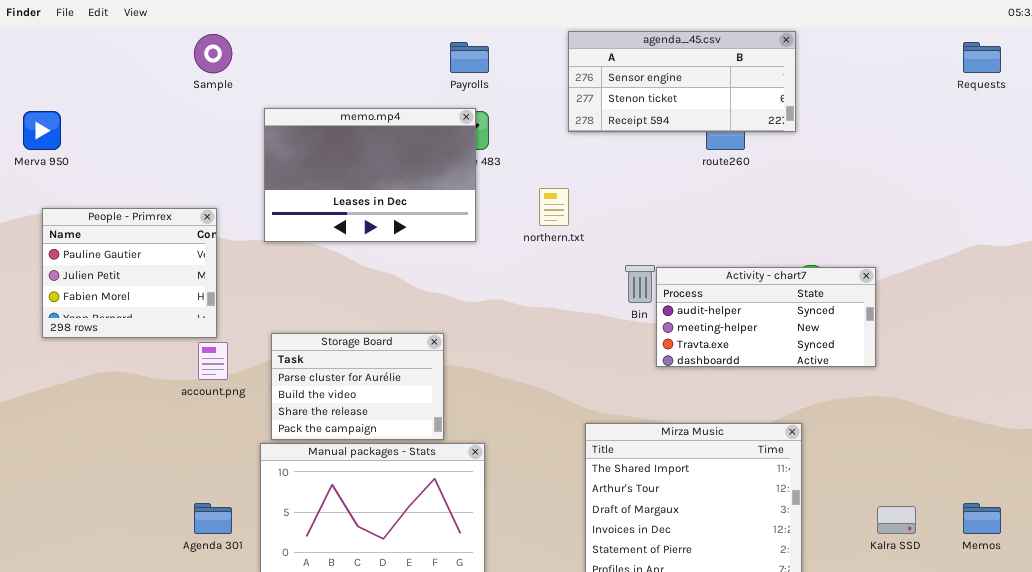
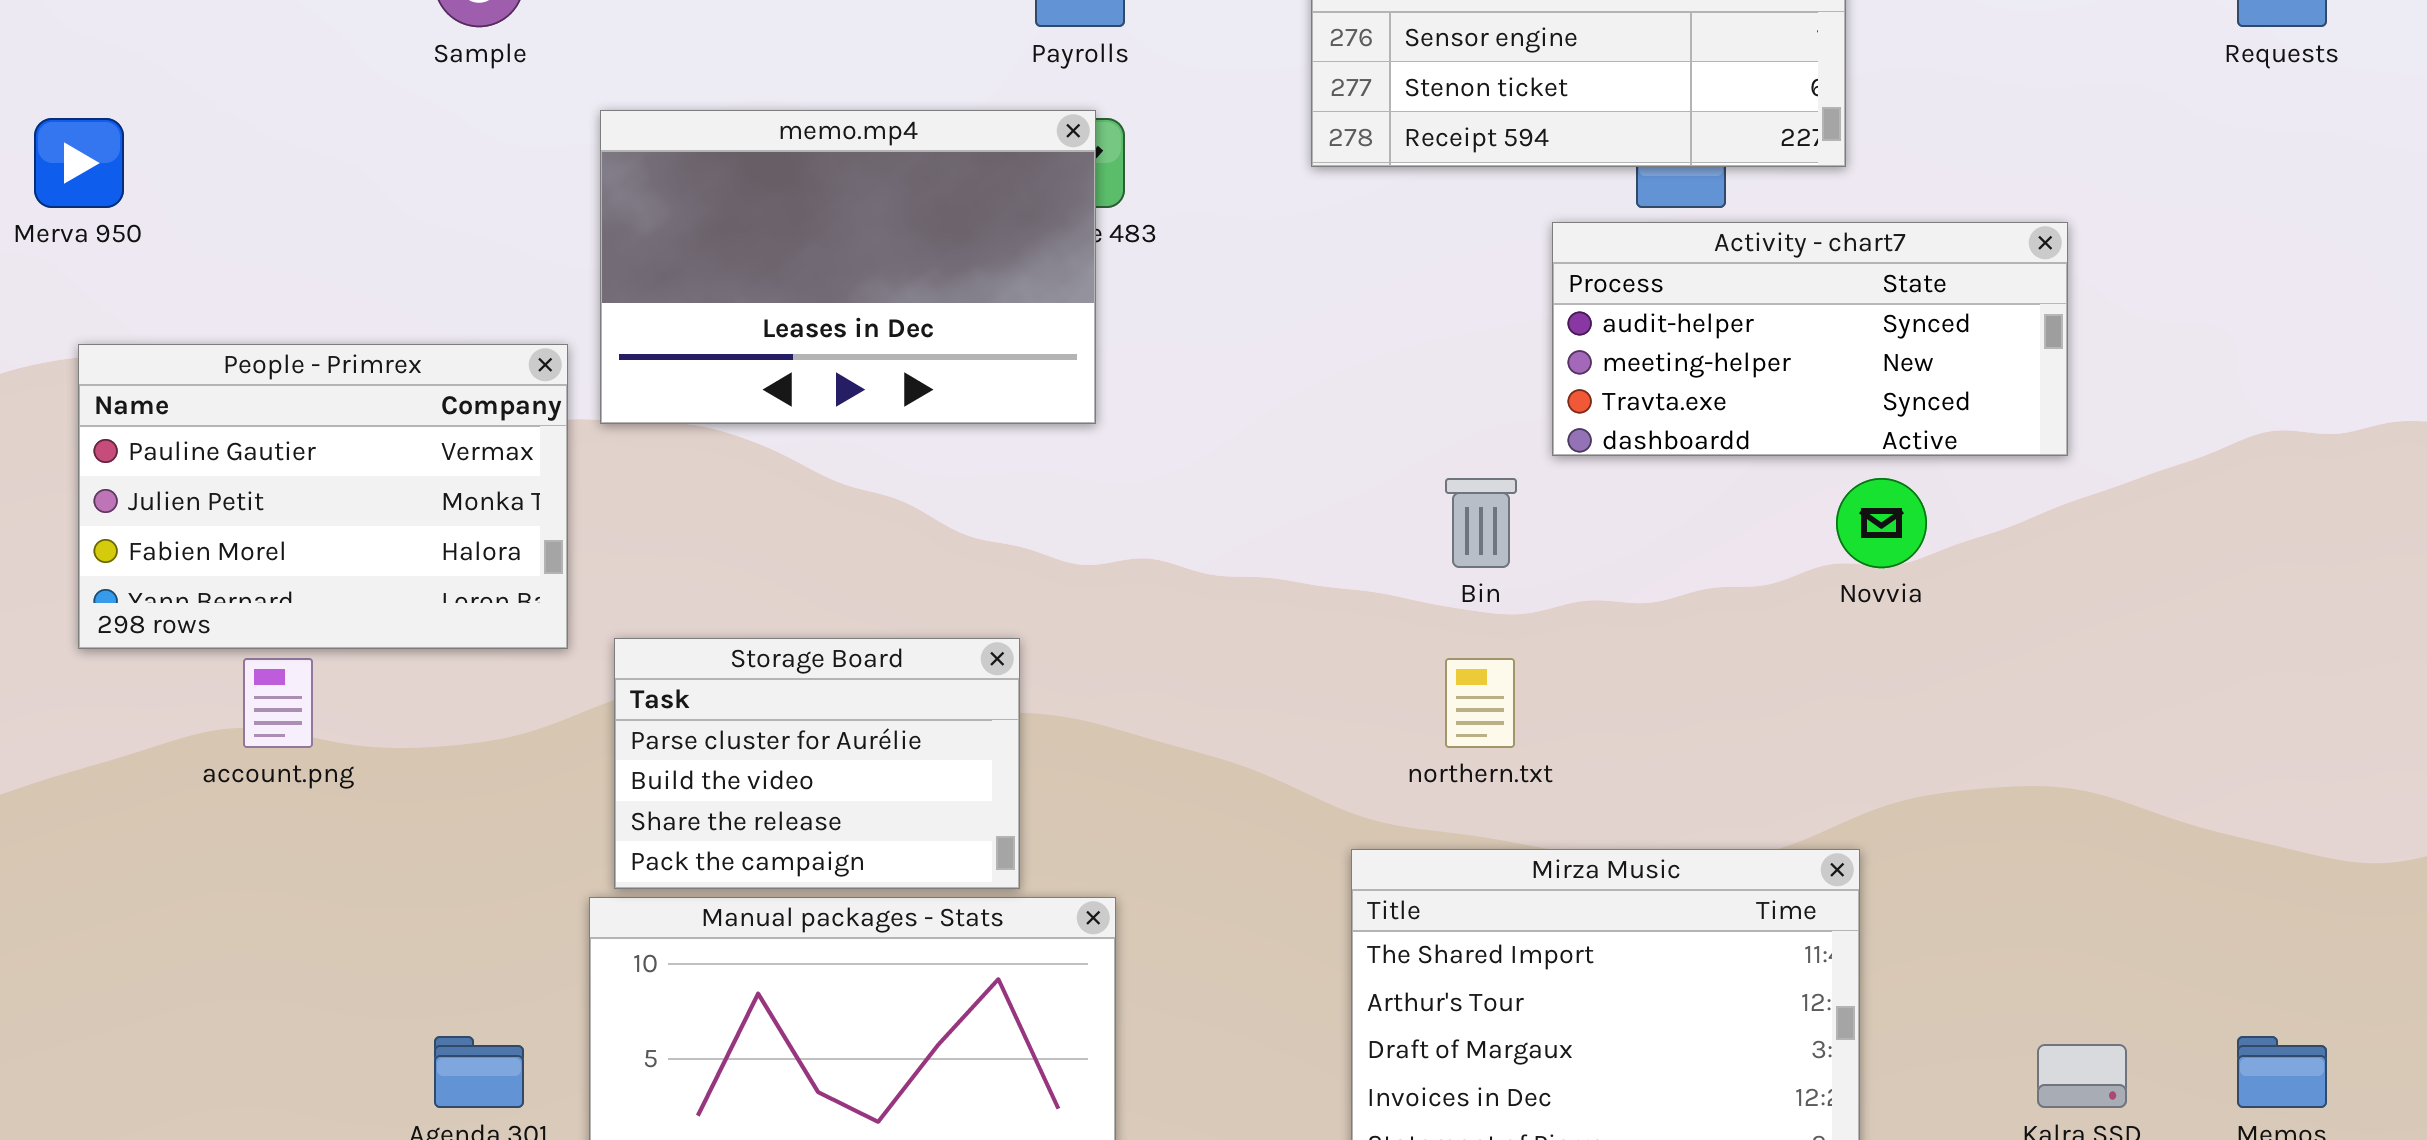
northern.txt: [539,188,569,226] -> [1445,658,1515,748], moved
People - Primrex: [42,208,217,338] -> [78,344,568,649], resized
Activity - chart7: [656,267,876,367] -> [1552,222,2068,456], moved
account.png: [198,342,228,380] -> [243,658,313,748], moved

